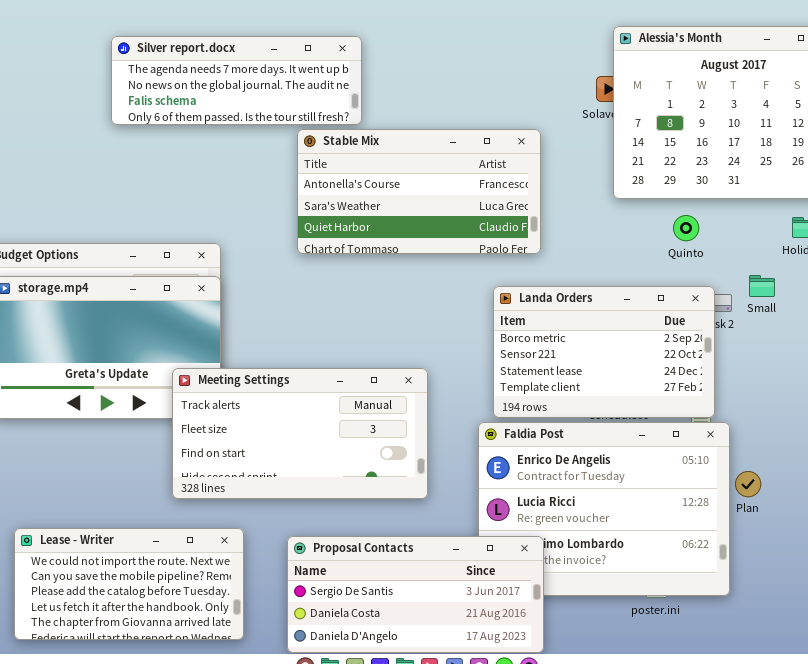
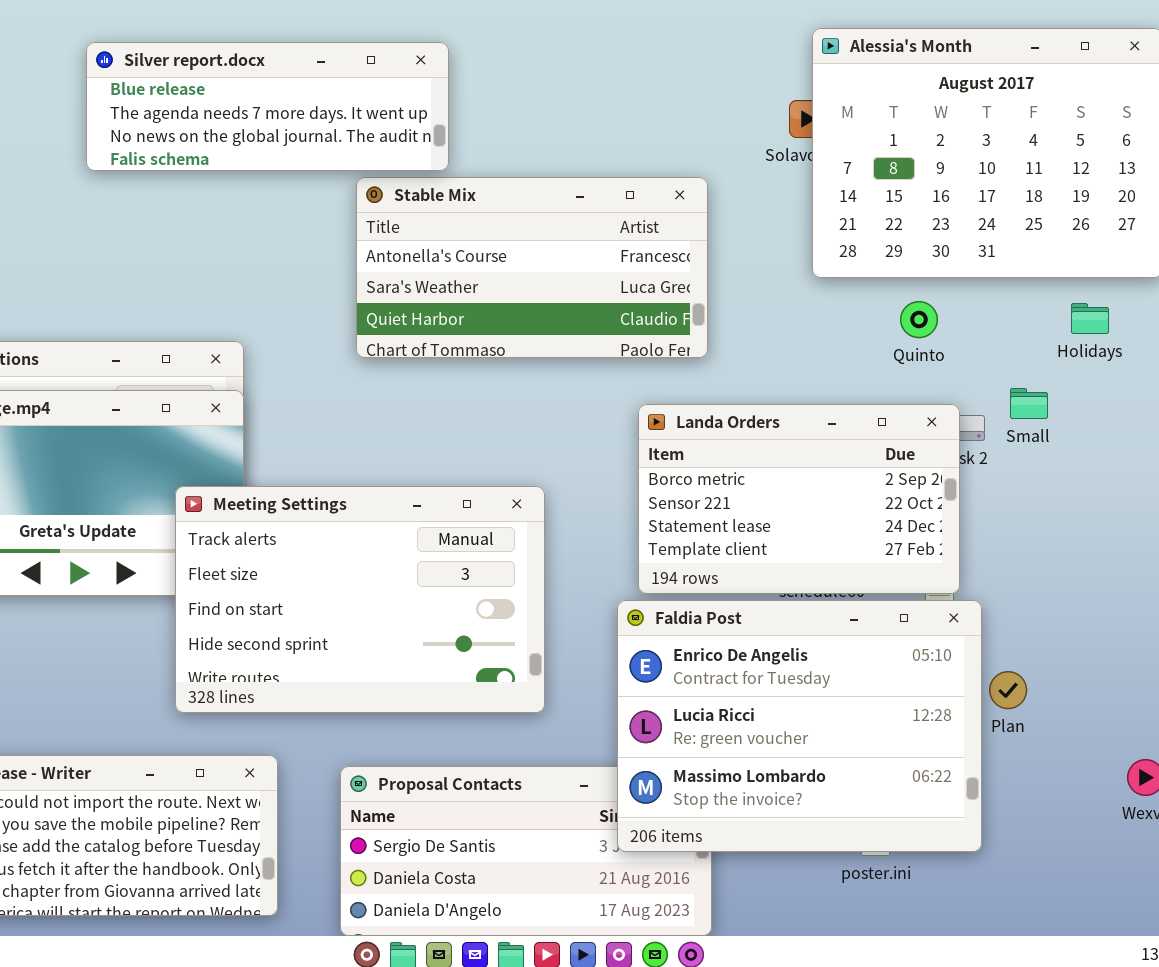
Silver report.docx: [111,36,362,125] -> [86,42,449,171], scrolled up 1 row
Meeting Settings: [172,368,428,499] -> [175,486,545,713], resized
Faldia Post: [478,422,730,596] -> [617,600,982,852], raised

